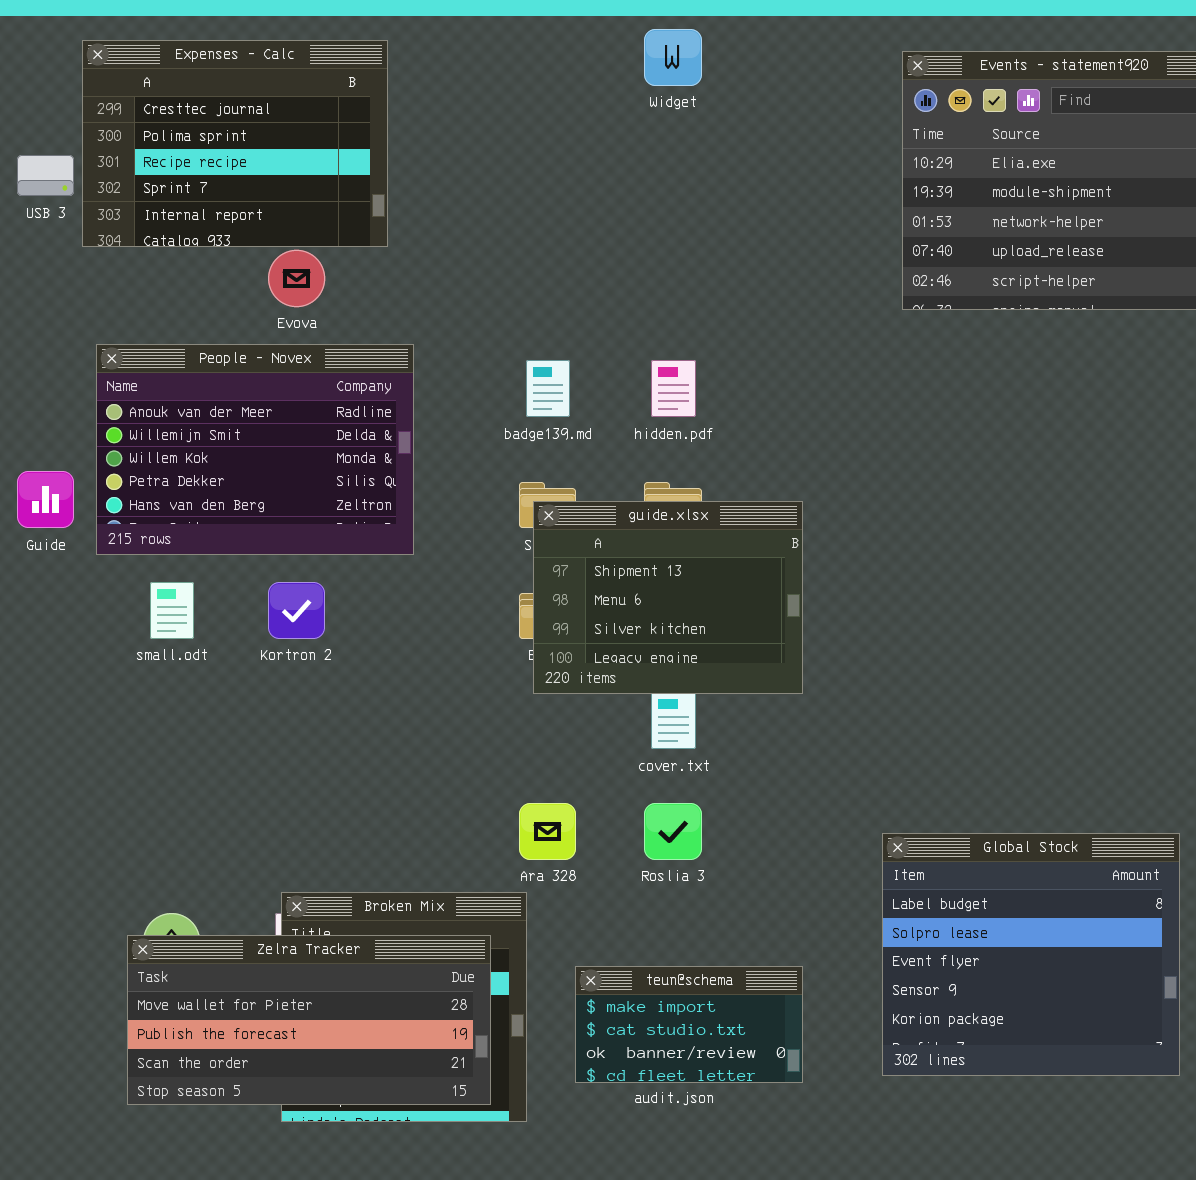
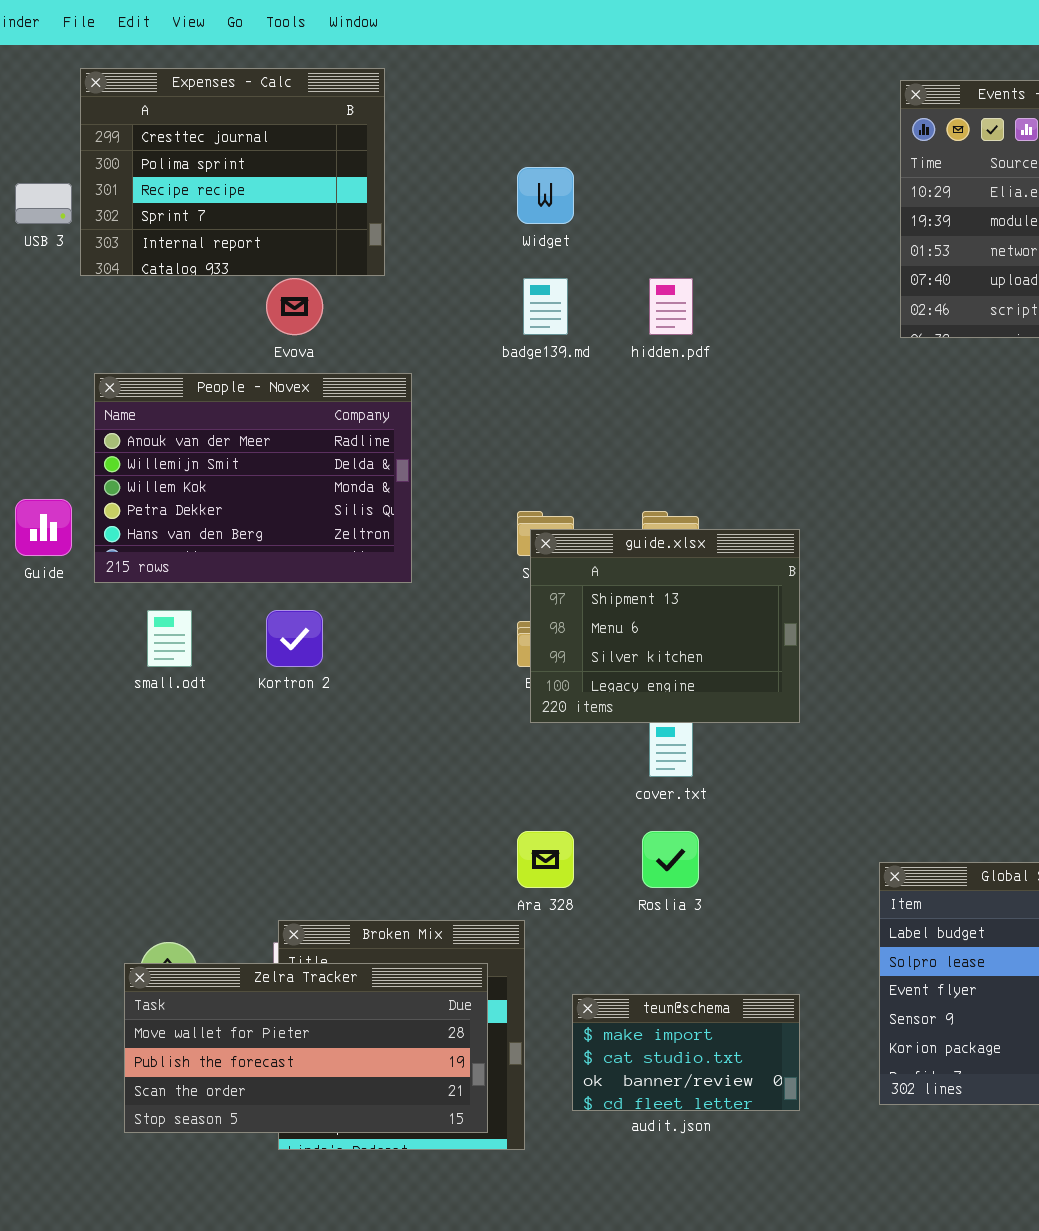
Widget: [644,29,702,86] -> [517,167,574,224], moved
badge139.md: [526,360,570,417] -> [523,278,568,335], moved
hidden.pdf: [651,360,696,417] -> [649,278,693,335], moved

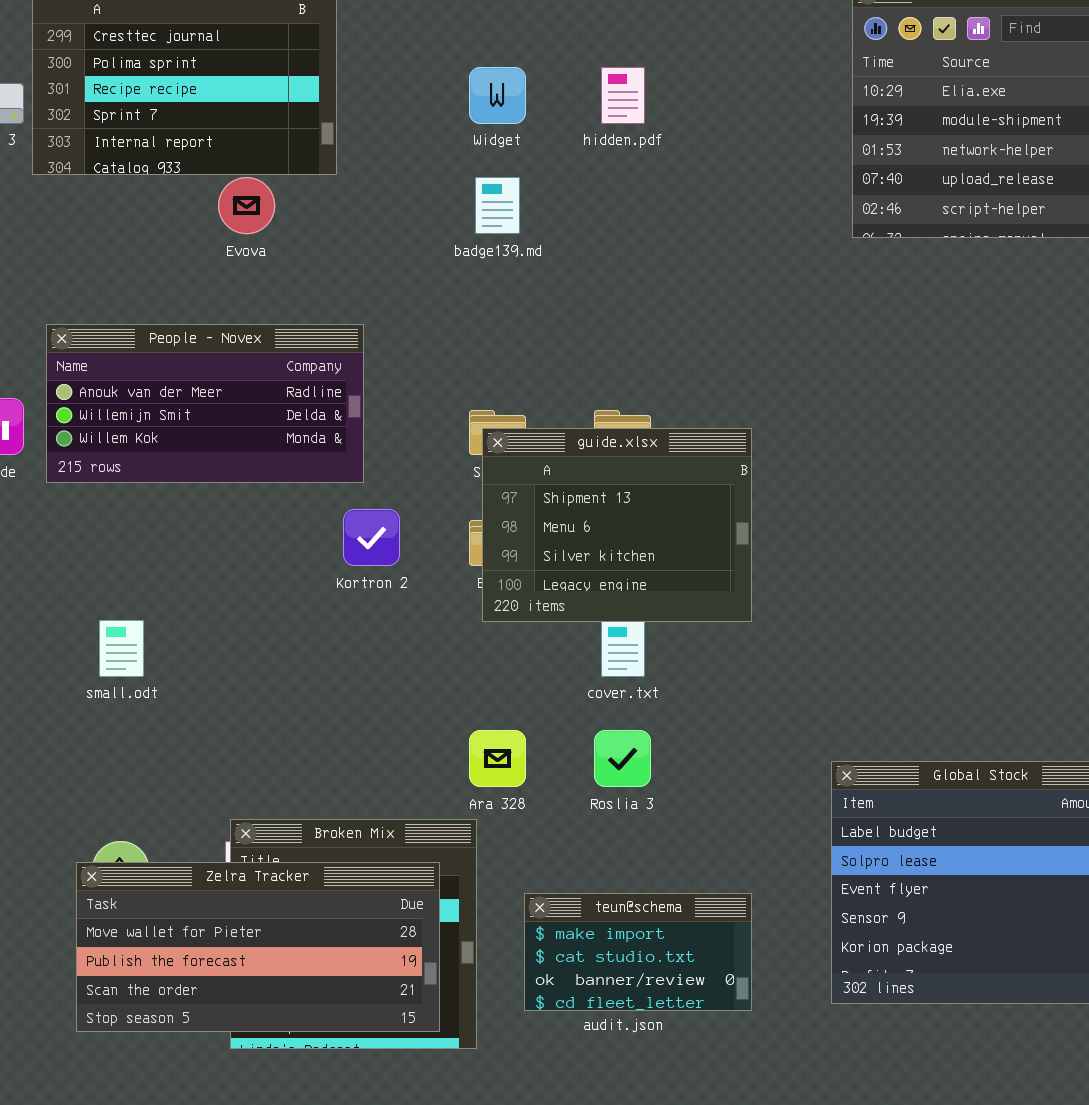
hidden.pdf: [649,278,693,335] -> [601,67,645,124], moved
People - Novex: [94,373,412,583] -> [46,324,364,483], resized
small.odt: [147,610,192,667] -> [99,620,144,677], moved
Kortron 2: [266,610,323,667] -> [343,509,400,566], moved

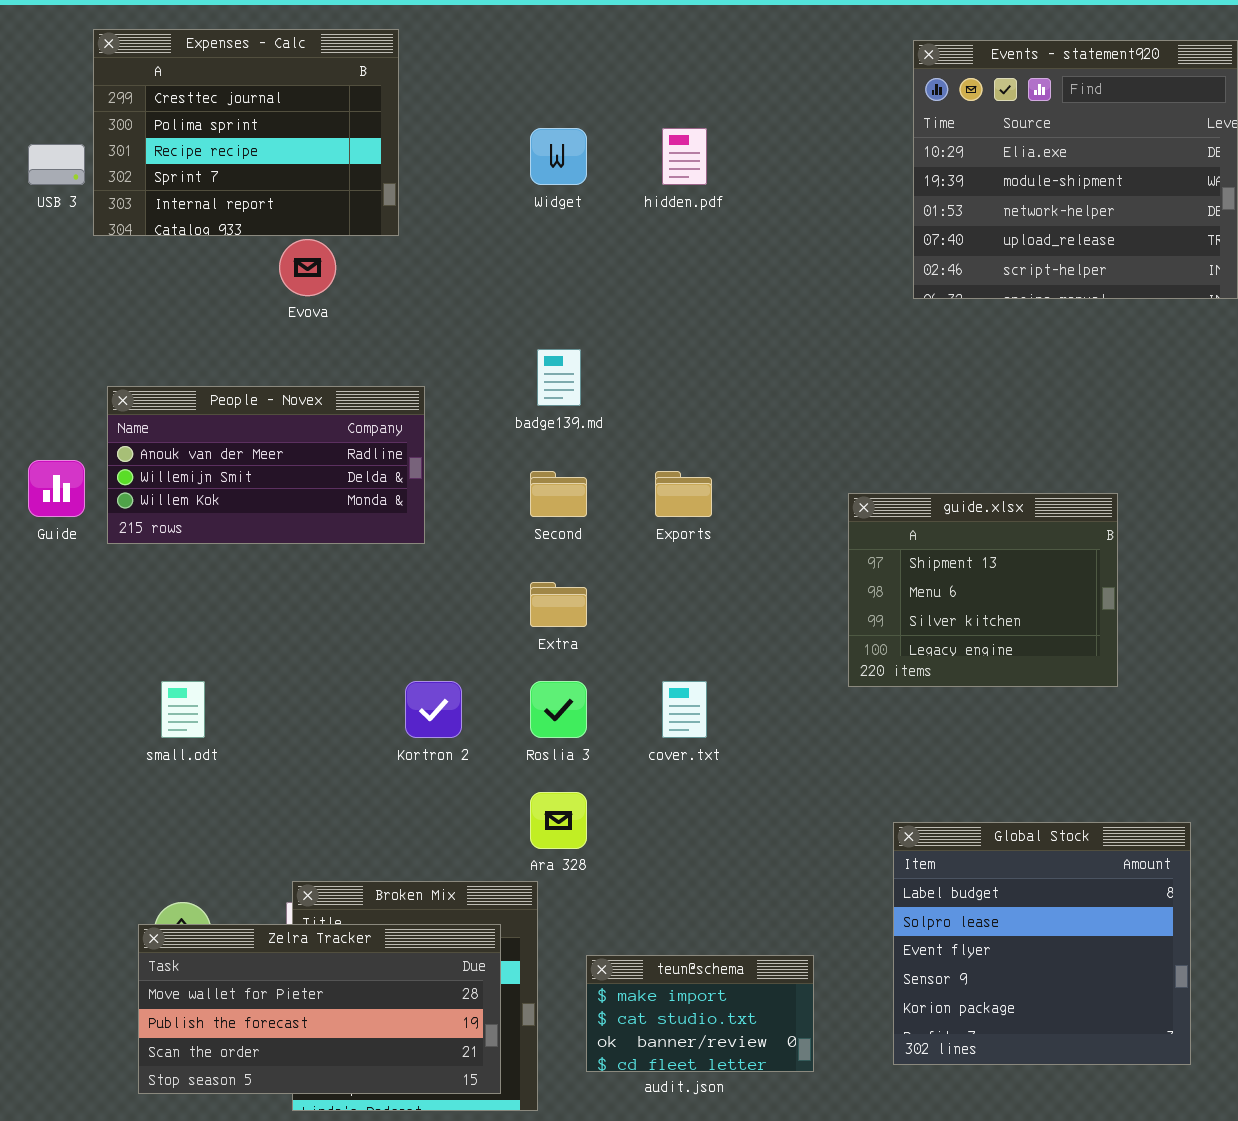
badge139.md: [475,177,520,234] -> [537,349,581,406], moved
guide.xlsx: [482,428,752,622] -> [848,493,1118,687], moved
Kortron 2: [343,509,400,566] -> [405,681,462,738], moved
Roslia 3: [594,730,651,787] -> [530,681,587,738], moved

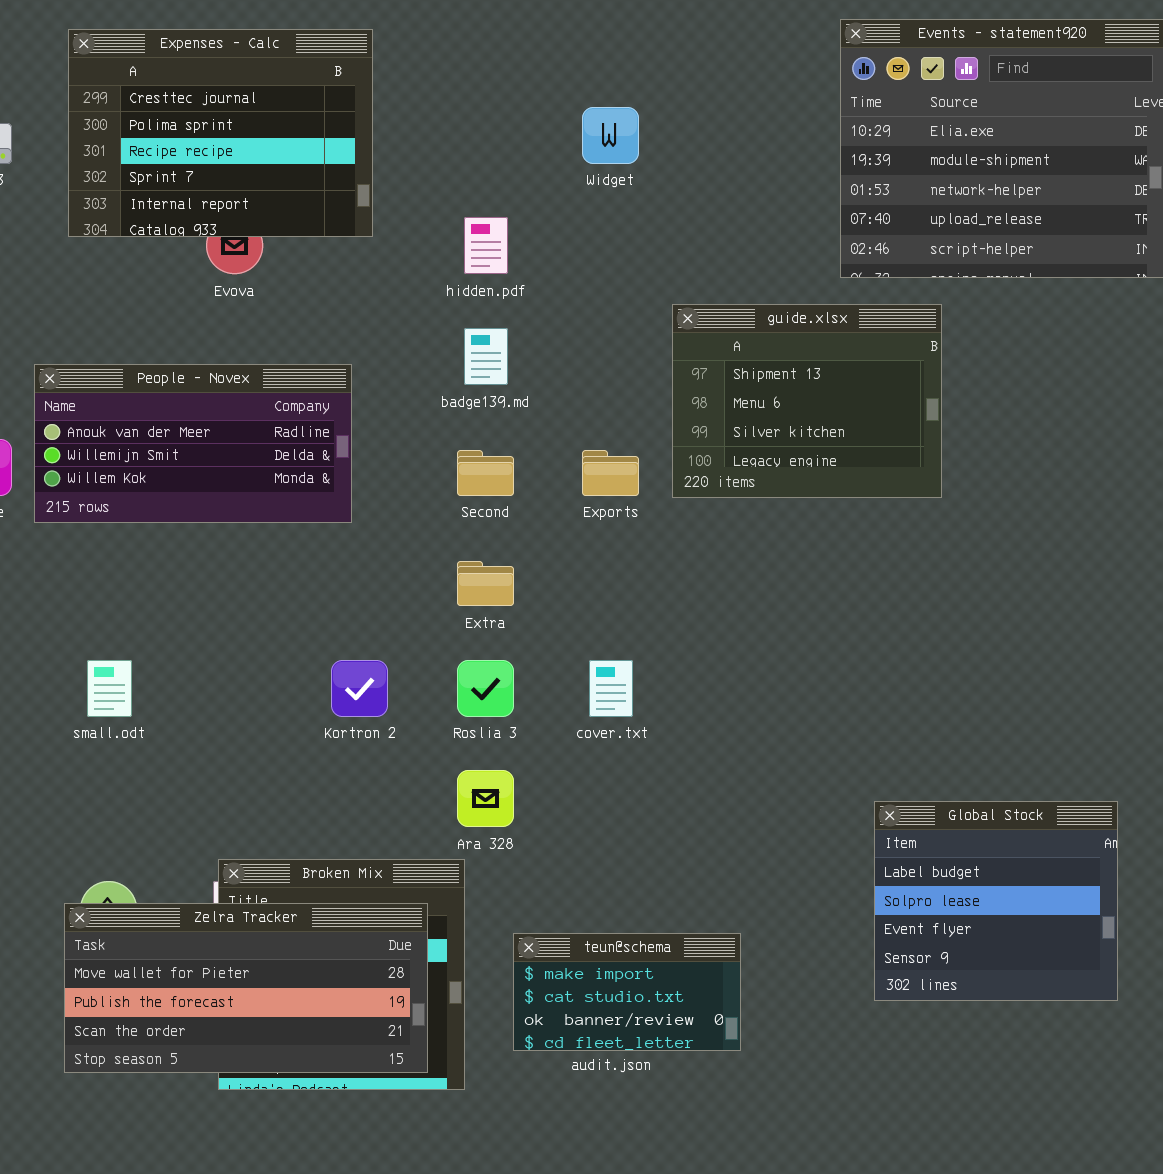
Expenses - Calc: [93,29,399,236] -> [68,29,373,237], moved
Widget: [530,128,587,185] -> [582,107,639,164], moved
hidden.pdf: [662,128,707,185] -> [464,217,508,274], moved
guide.xlsx: [848,493,1118,687] -> [672,304,942,498], moved
Global Stock: [893,822,1191,1065] -> [874,801,1118,1001], resized

